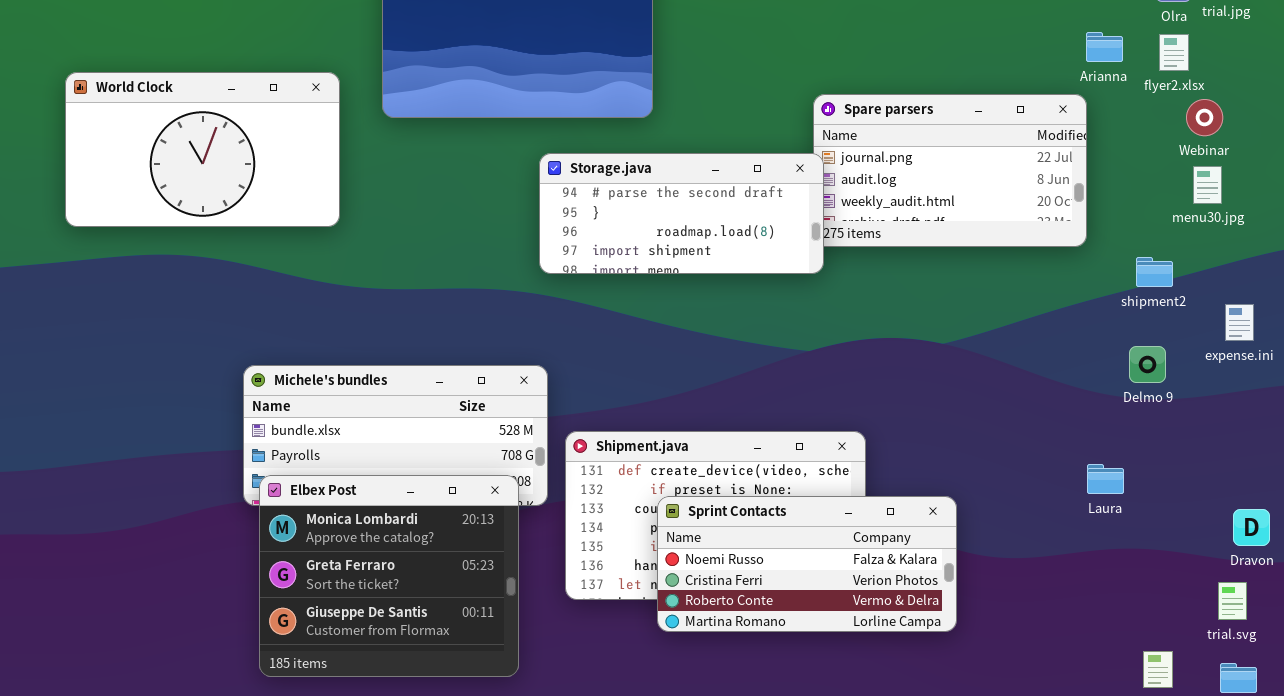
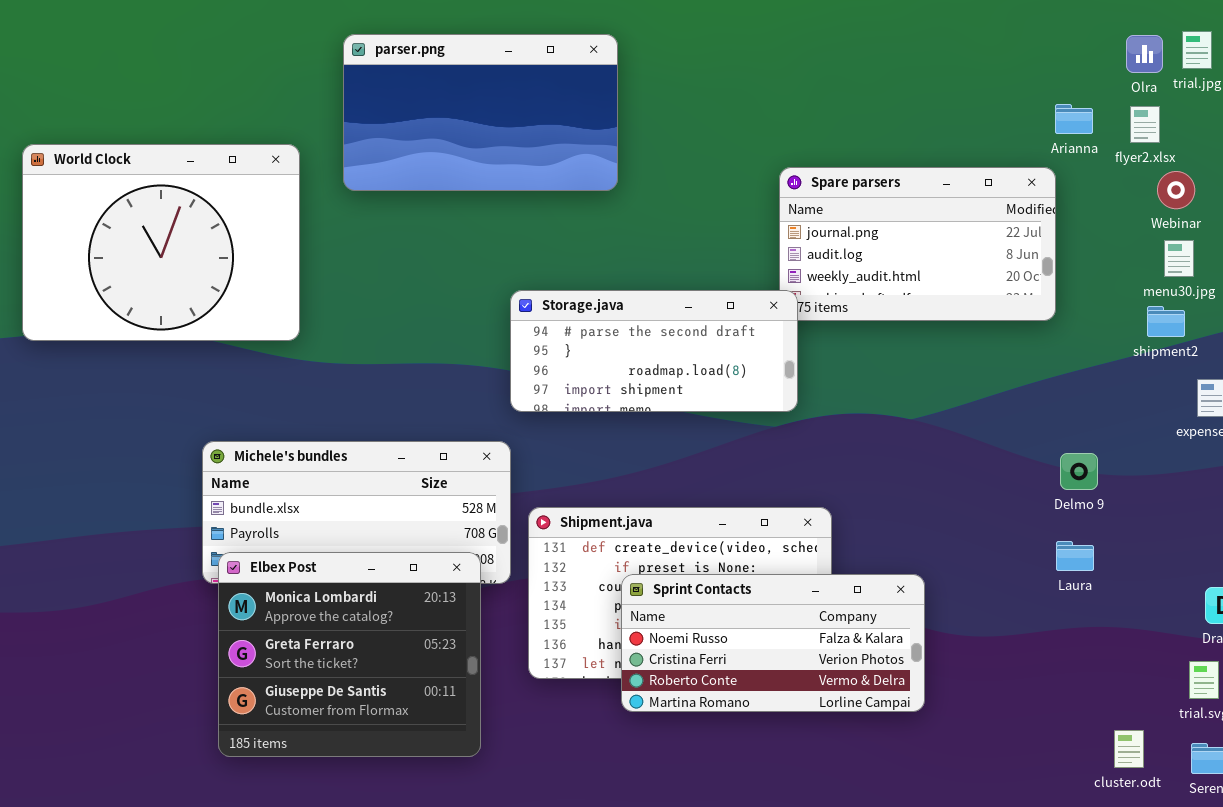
World Clock: [65,72,340,227] -> [22,144,300,341], resized
Storage.java: [539,153,824,274] -> [510,290,798,412], moved
shipment2: [1136,257,1173,287] -> [1147,306,1185,337], moved
Delmo 9: [1129,346,1166,383] -> [1060,453,1098,490], moved

